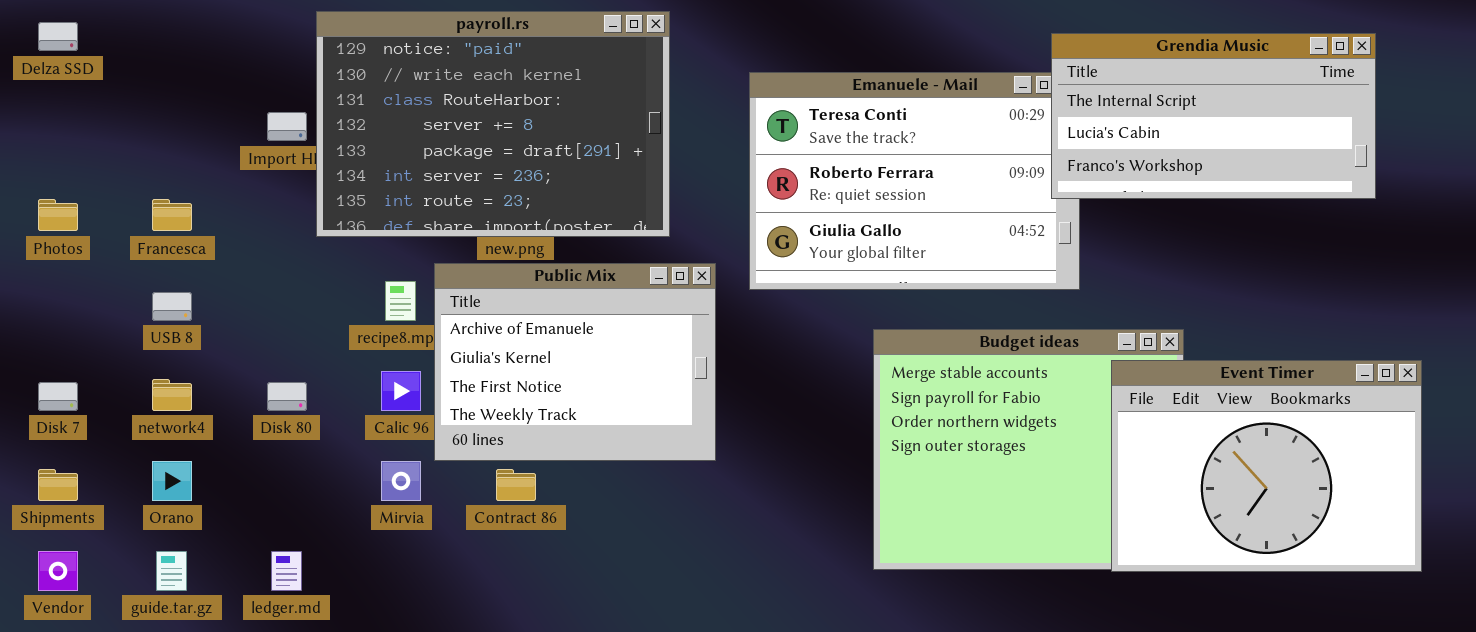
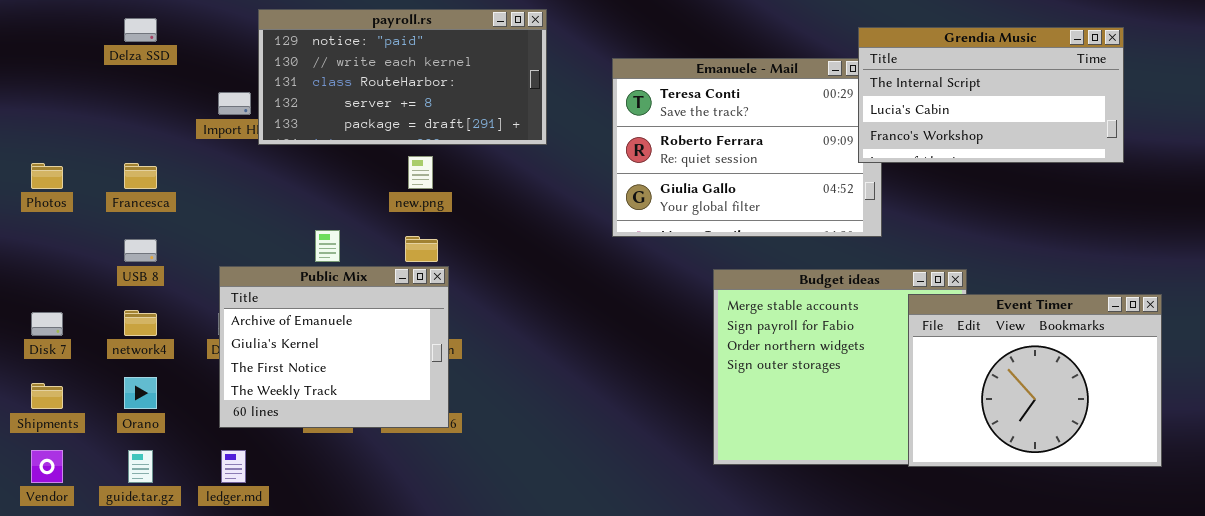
payroll.rs: [316,11,670,237] -> [258,9,547,145], resized
Delza SSD: [38,22,78,51] -> [124,18,157,42], moved
Public Mix: [434,263,716,461] -> [219,266,449,428], moved

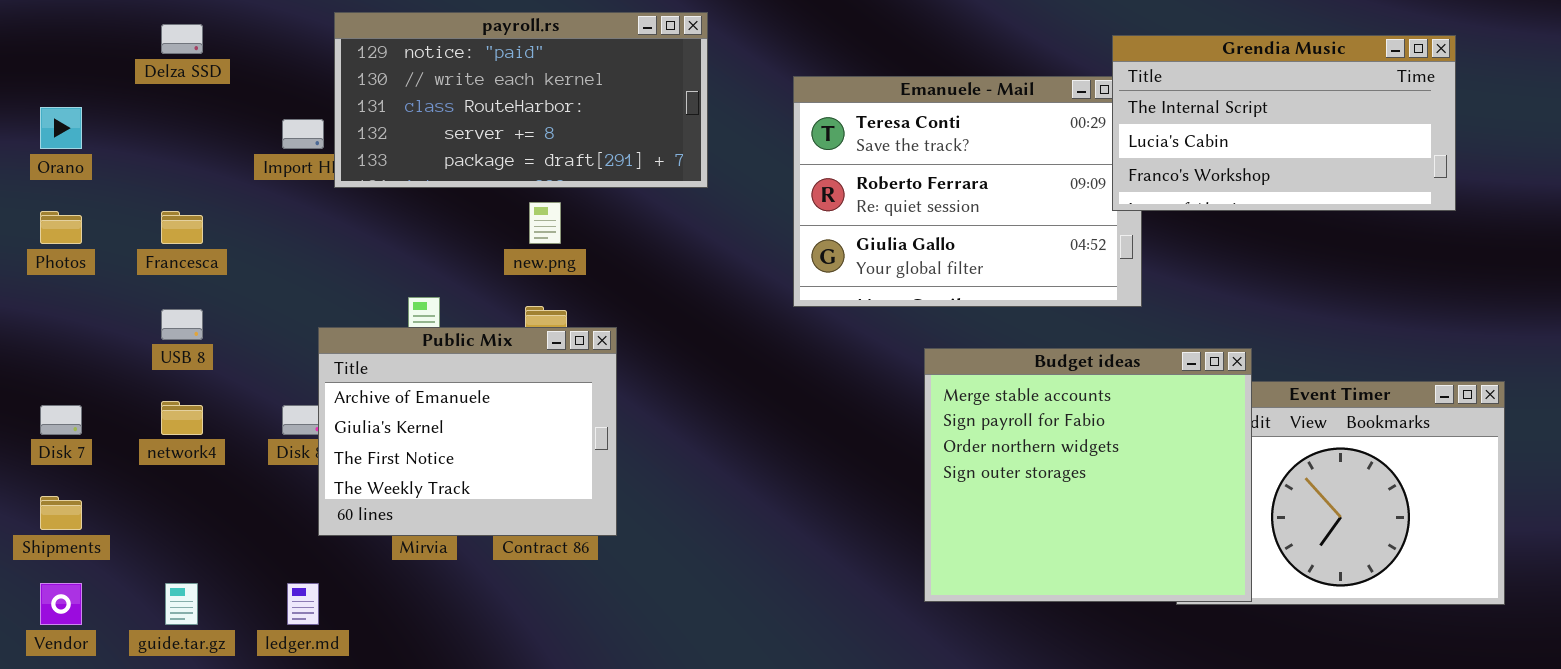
Public Mix: [219,266,449,428] -> [318,327,617,536], moved
Budget ideas: [713,269,967,465] -> [924,348,1252,602], raised
Orano: [124,377,157,409] -> [40,107,82,149], moved

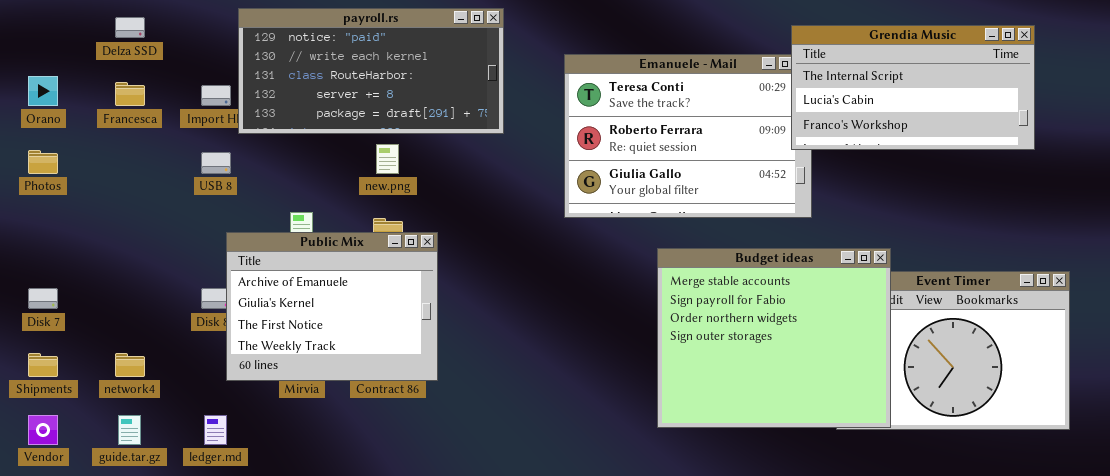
Francesca: [161,211,203,244] -> [115,82,145,106], moved
USB 8: [161,309,203,340] -> [201,152,231,174], moved
network4: [161,401,203,435] -> [115,353,145,377], moved

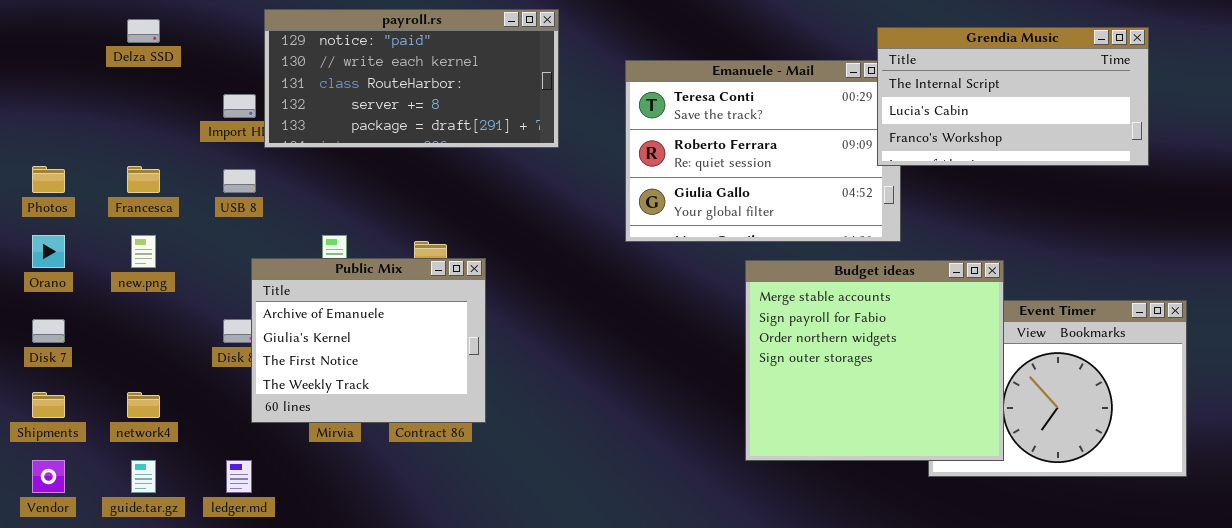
Orano: [28,76,58,106] -> [32,235,65,268], moved
Francesca: [115,82,145,106] -> [127,166,160,193], moved
new.png: [376,144,399,174] -> [131,235,156,268], moved
Budget ideas: [657,248,891,428] -> [745,260,1004,461], moved

